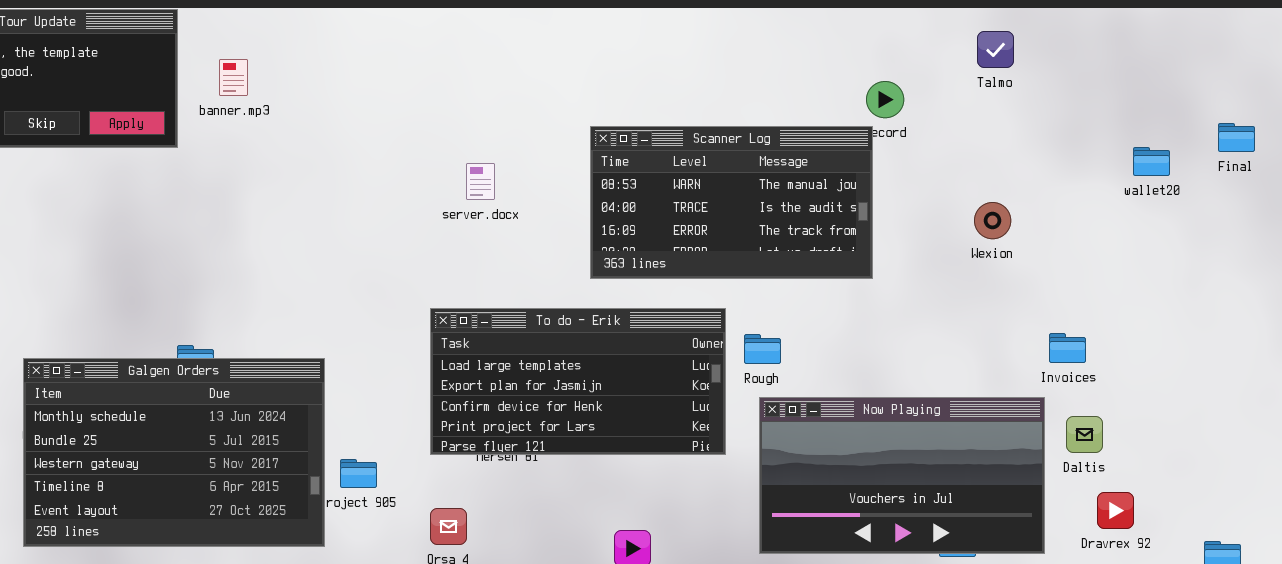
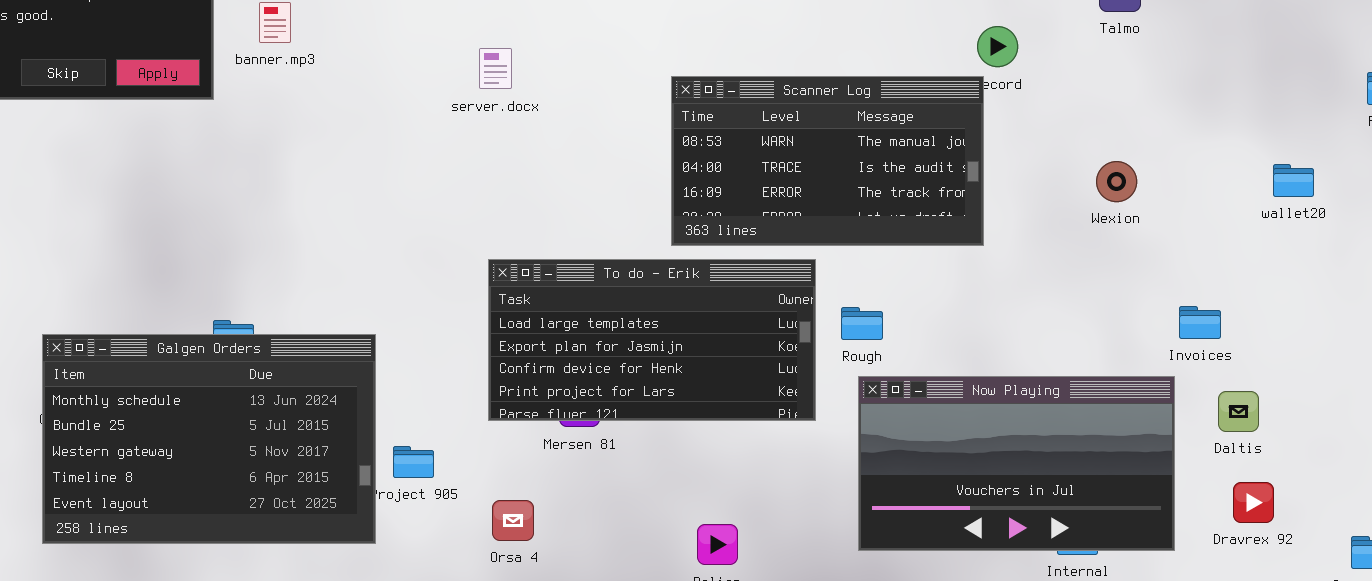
wallet20: [1133,147,1170,176] -> [1273,164,1314,197], moved
server.docx: [466,163,495,200] -> [479,48,512,89], moved
To do - Erik: [430,308,726,455] -> [488,259,816,421], moved
Daltis: [1066,416,1103,453] -> [1218,391,1259,432], moved

